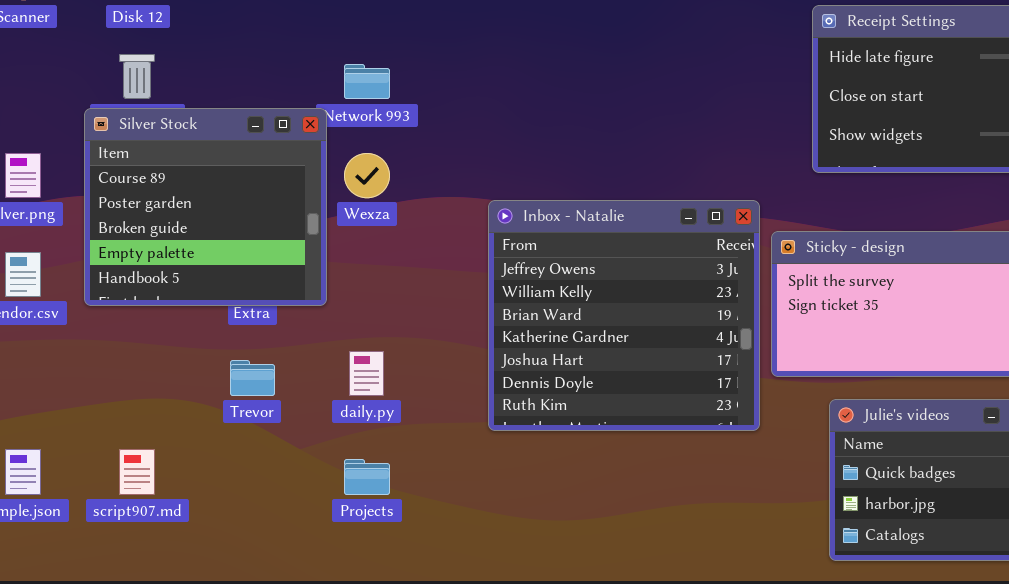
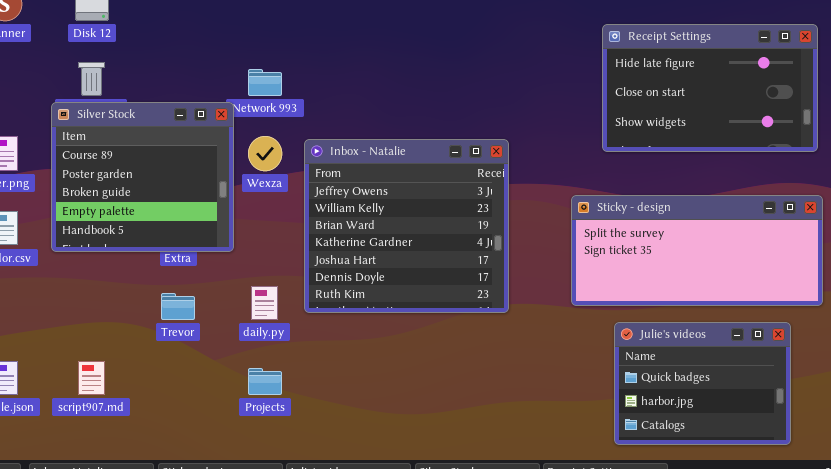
Inbox - Natalie: [488,200,760,431] -> [304,139,509,313], moved

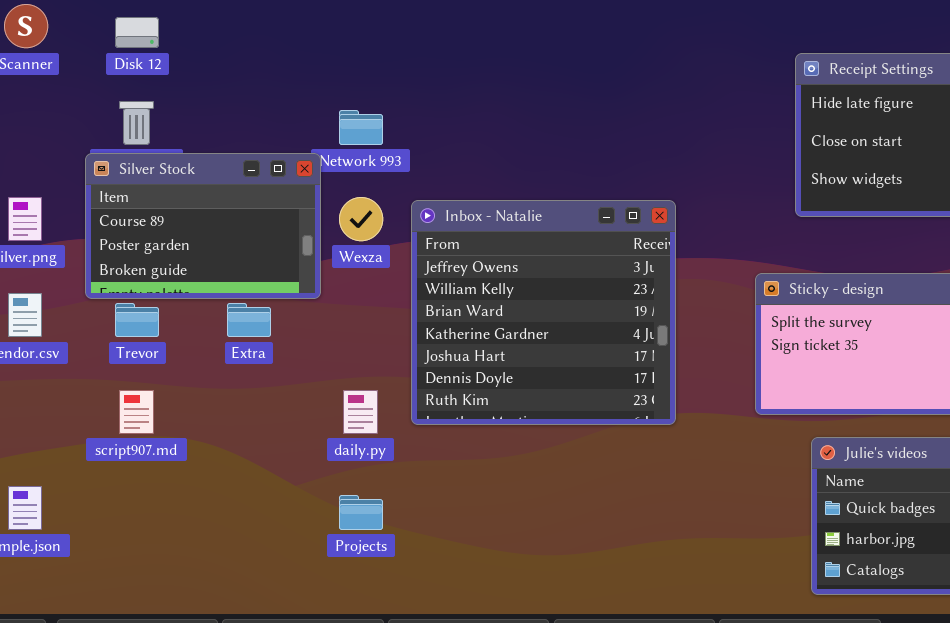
Silver Stock: [51,102,234,252] -> [85,153,321,299], resized
Trevor: [161,293,195,320] -> [115,303,159,337], moved
script907.md: [78,361,105,395] -> [119,390,154,434], moved

